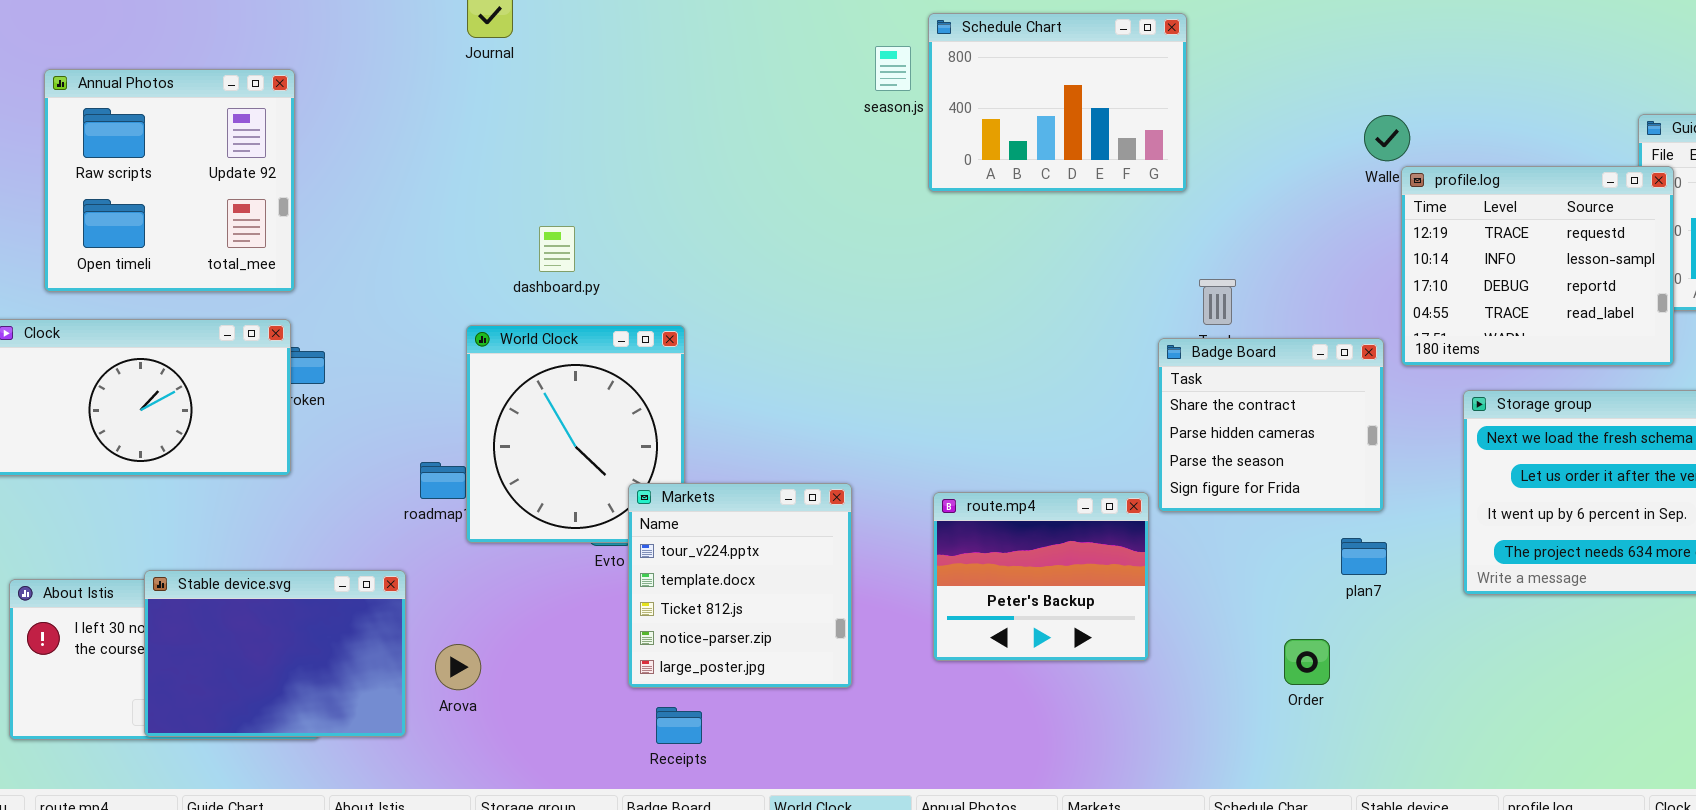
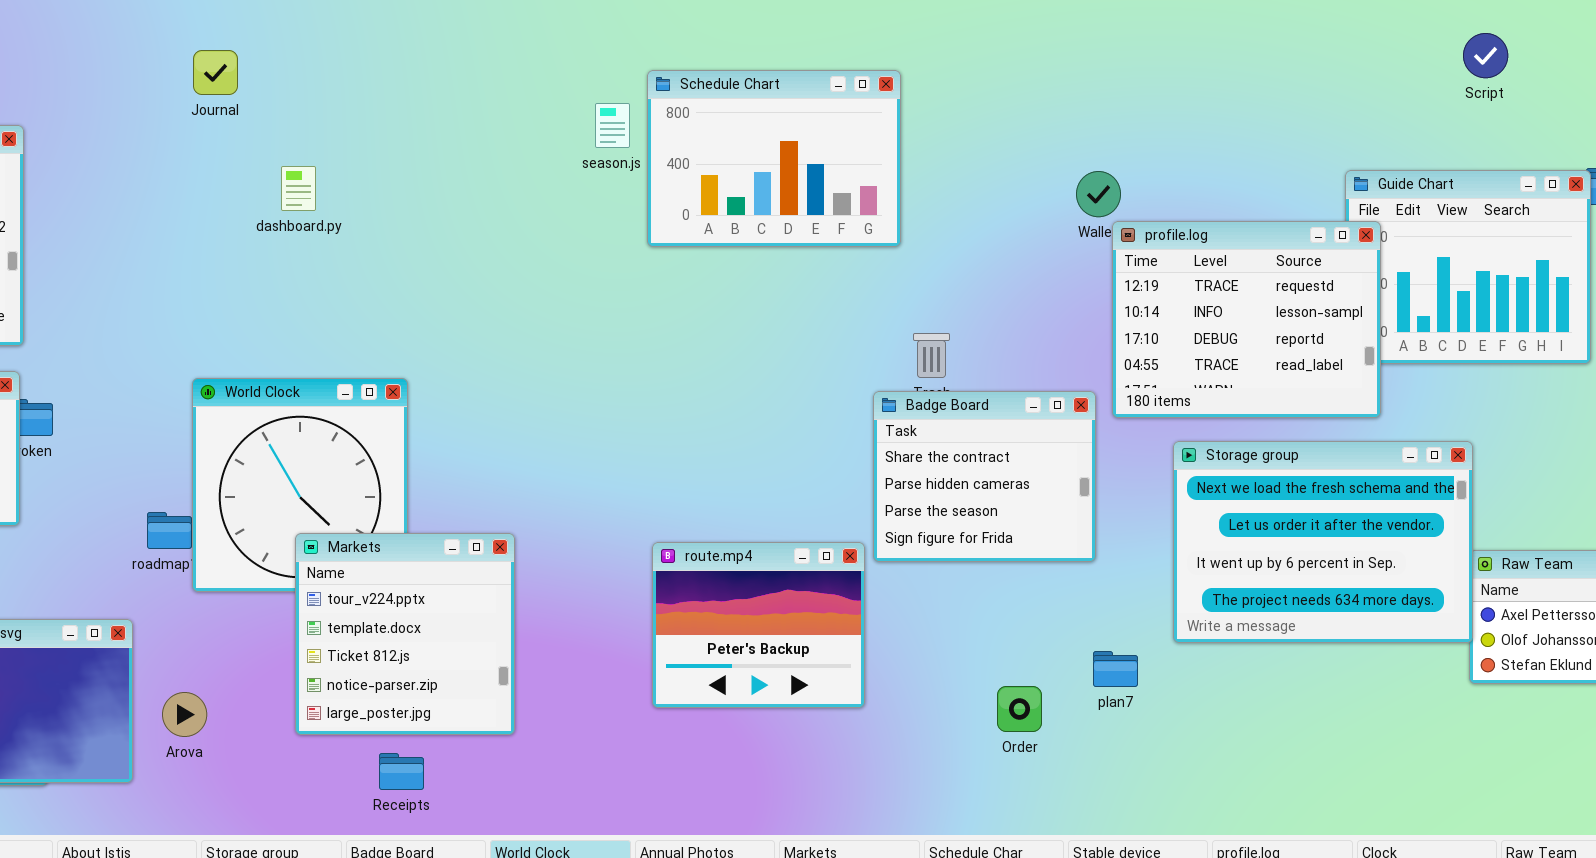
dashboard.py: [539,226,575,272] -> [281,166,316,211], moved
Markets: [628,483,852,688] -> [295,533,515,735], moved
plan7: [1341,538,1387,575] -> [1093,651,1138,687], moved

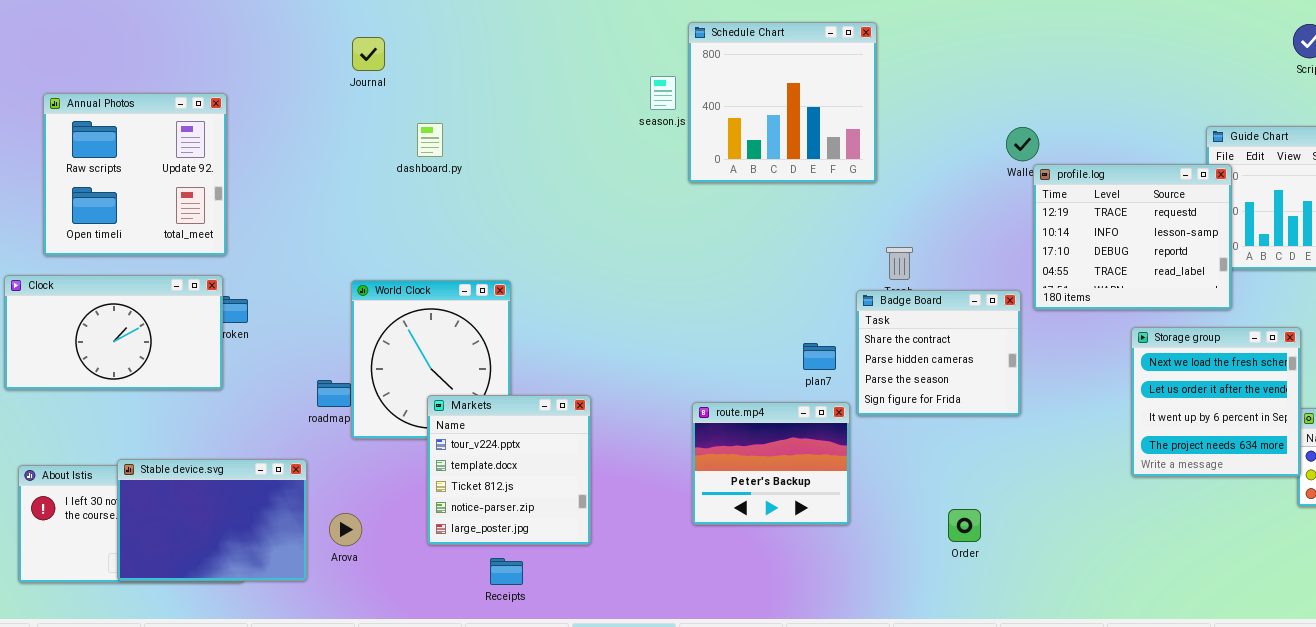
Schedule Chart: [647,70,901,247] -> [688,22,877,183], resized
Storage group: [1173,441,1473,643] -> [1131,327,1301,477], resized
plan7: [1093,651,1138,687] -> [803,343,836,370], moved

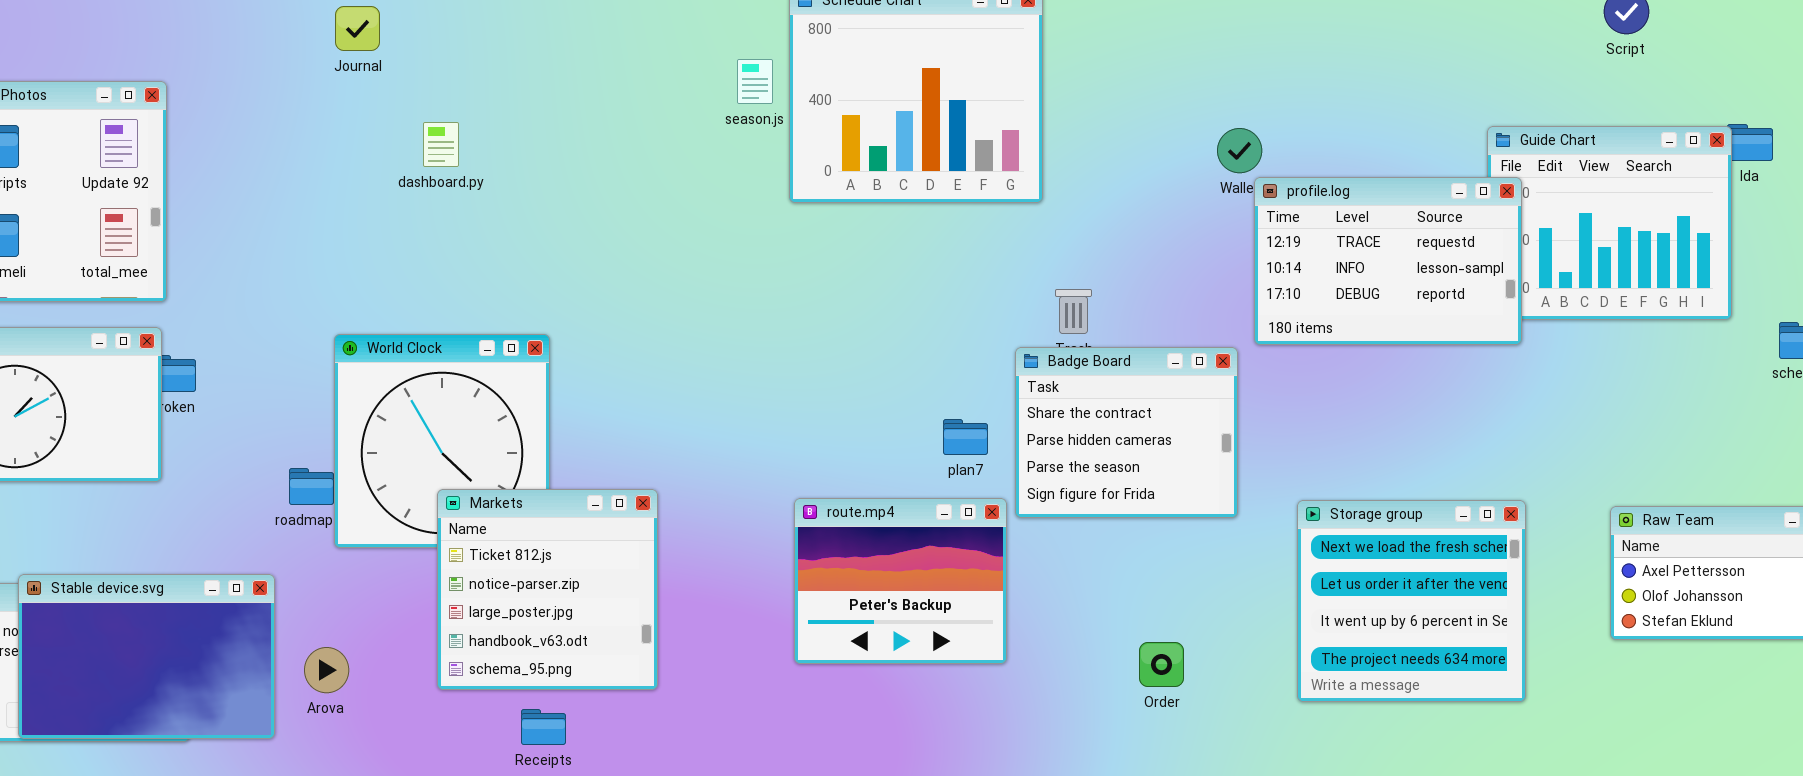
profile.log: [1033,164,1232,310] -> [1254,177,1522,345], resized
Storage group: [1131,327,1301,477] -> [1297,500,1526,702], moved
Markets: [427,395,591,545] -> [437,489,658,690], scrolled down 2 rows

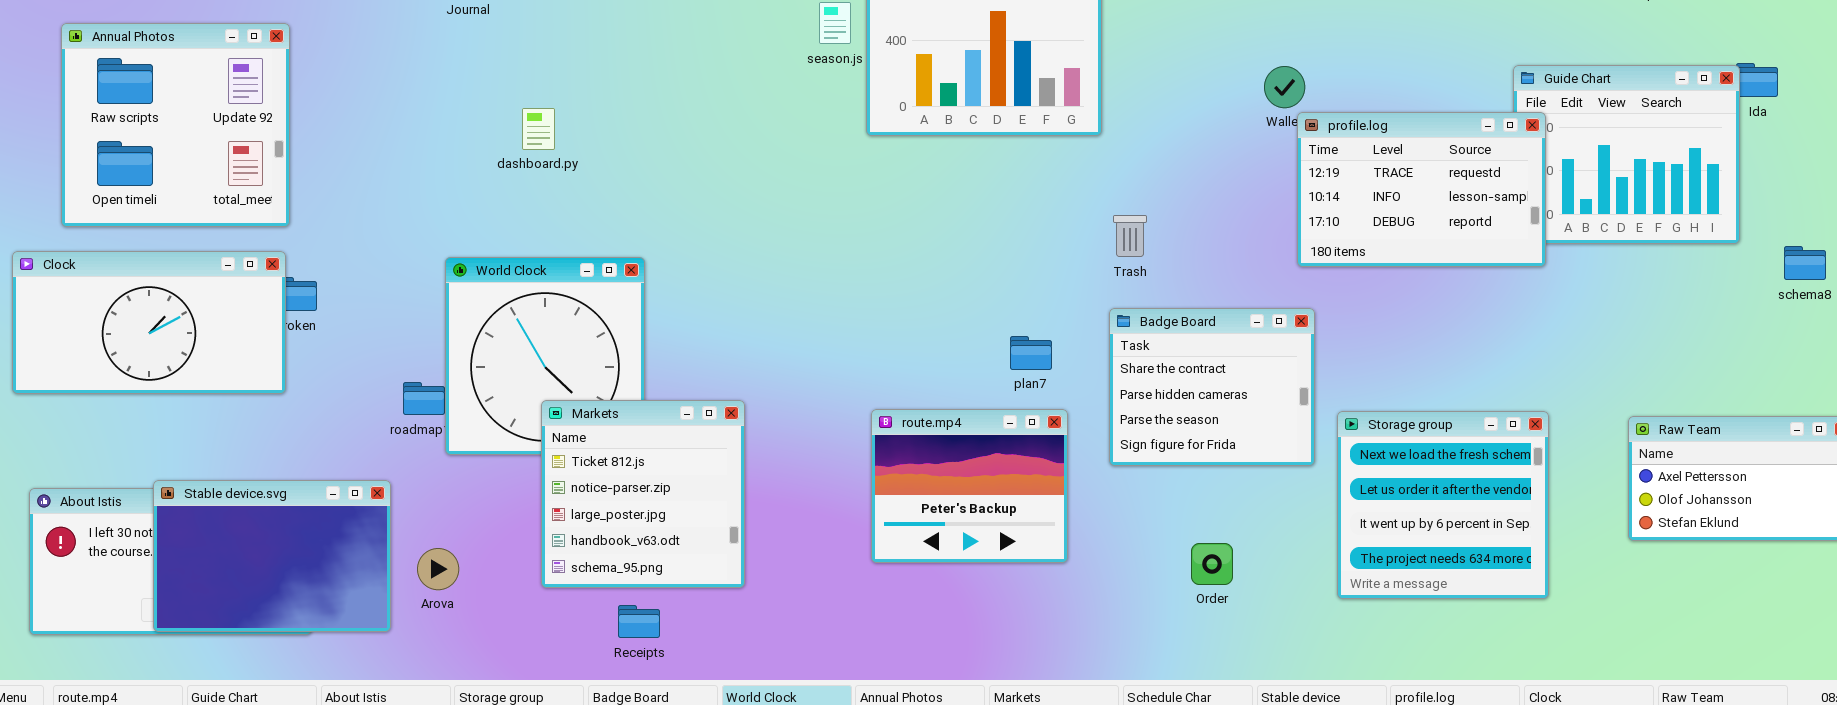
dashboard.py: [423,122,459,167] -> [522,108,555,150], moved
Badge Board: [1015,347,1238,518] -> [1109,308,1315,466], moved

